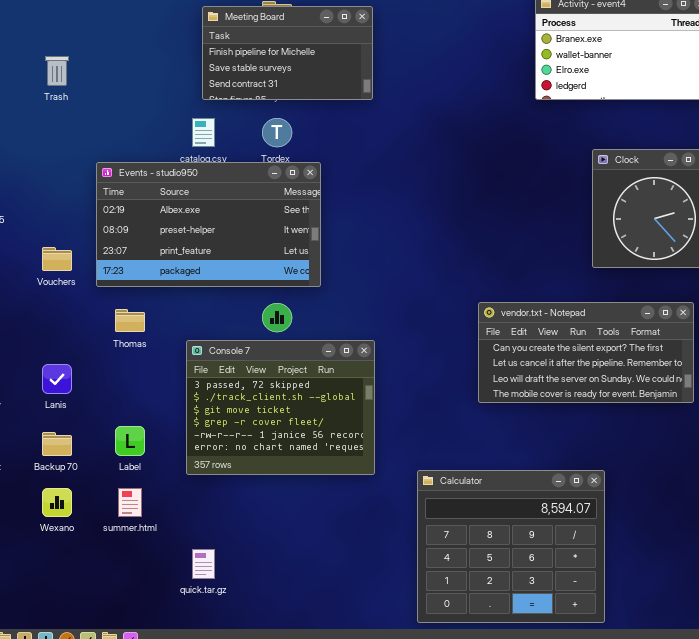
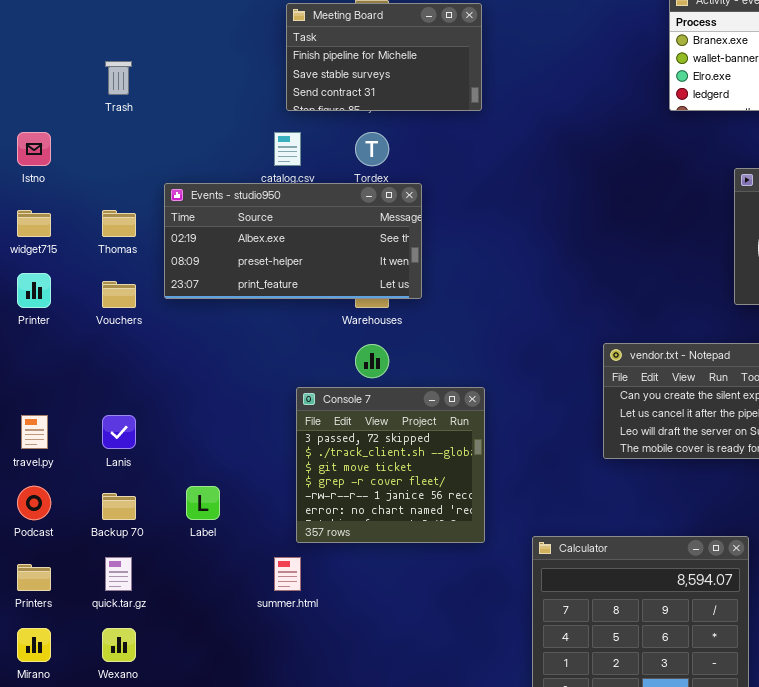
Events - studio950: [96,162,321,287] -> [164,183,422,299], resized
Thomas: [115,309,145,332] -> [102,210,136,237], moved
Console 7: [186,340,375,475] -> [296,387,485,543], resized
Wexano: [42,488,72,517] -> [102,628,136,662], moved
summer.html: [118,488,142,517] -> [274,557,301,591], moved
quick.tar.gz: [192,549,215,579] -> [105,557,132,591], moved

